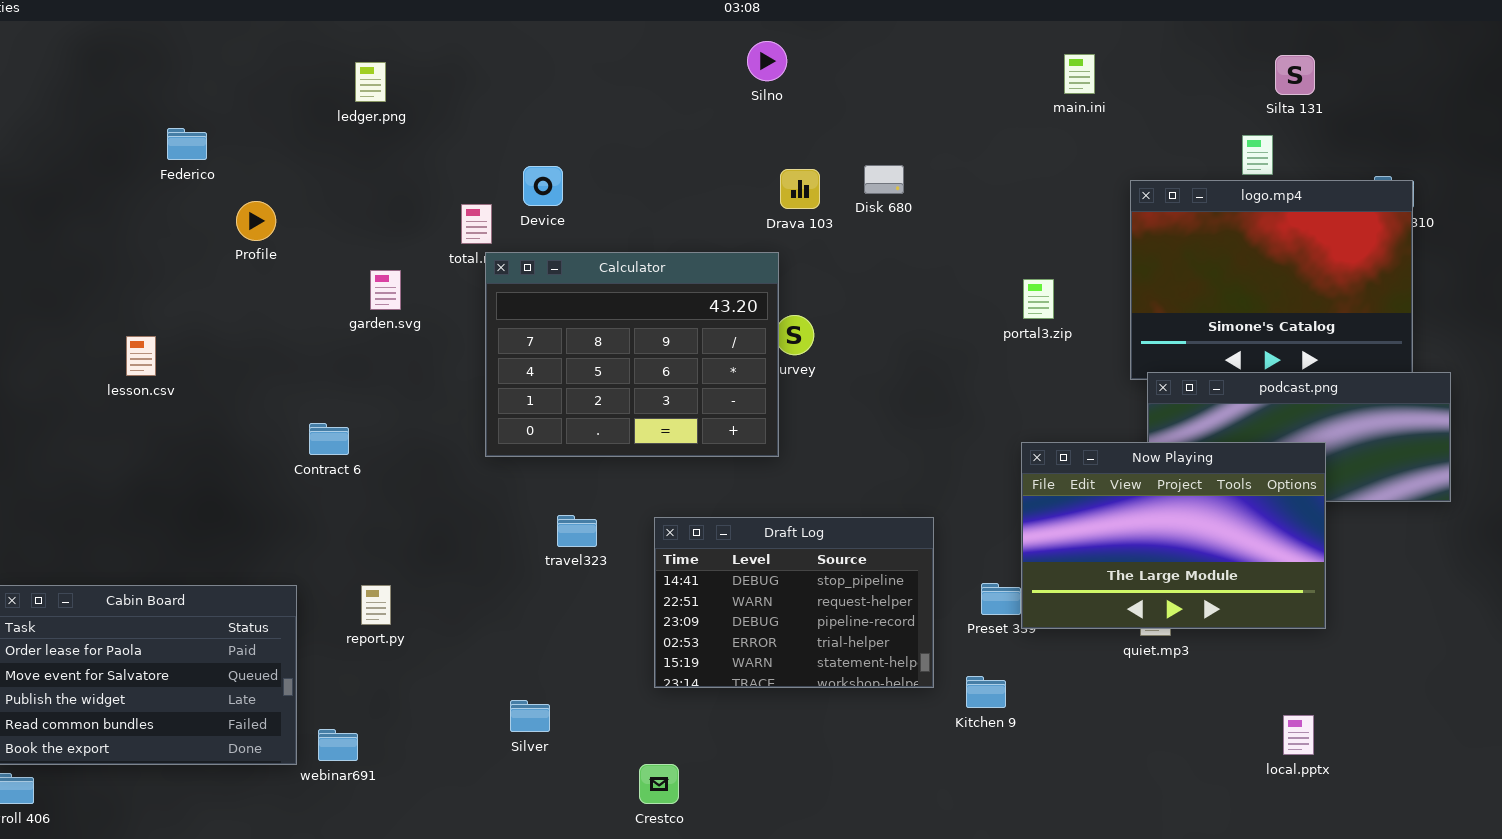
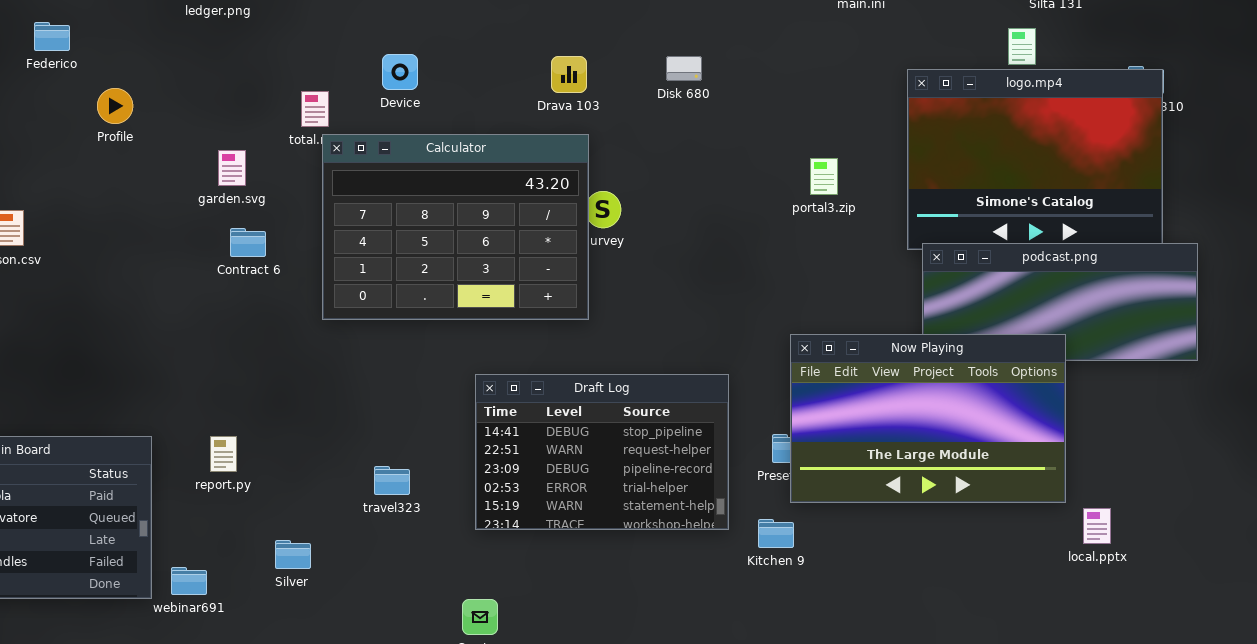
Device: [523,166,563,206] -> [382,54,418,90], moved
Drava 103: [780,169,820,209] -> [551,56,587,93], moved
Contract 6: [309,423,349,455] -> [230,228,266,257], moved
Now Playing: [1021,442,1326,629] -> [790,334,1066,503], moved
travel323: [557,515,597,547] -> [374,466,410,495], moved
Silver: [510,700,550,732] -> [275,540,311,569], moved
local.pptx: [1283,715,1314,755] -> [1083,508,1111,544], moved

